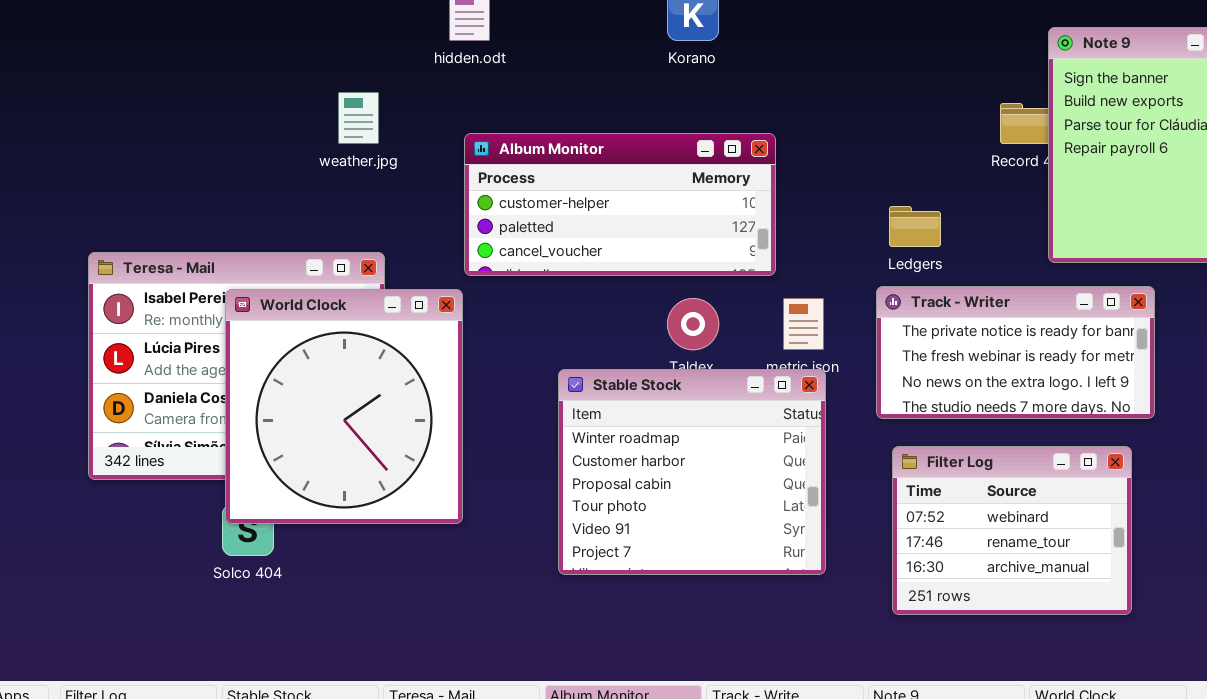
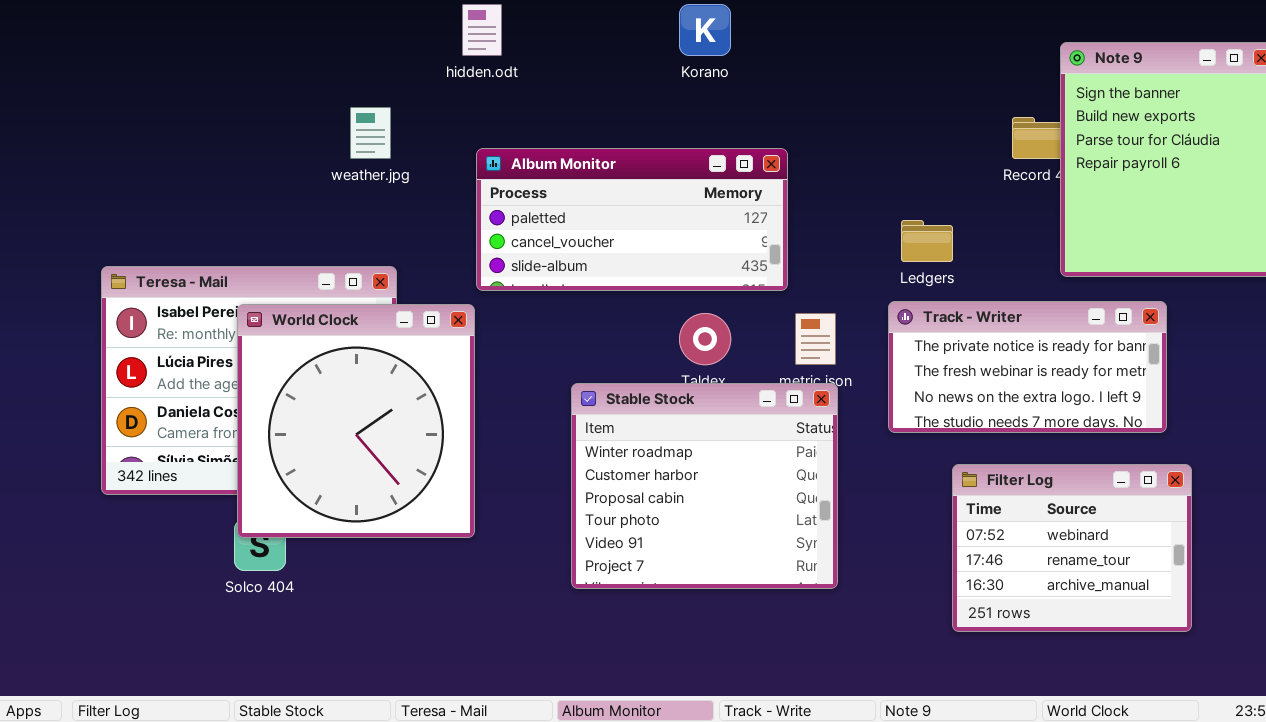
Album Monitor: [464,133,776,276] -> [476,148,788,291], scrolled down 1 row
Filter Log: [892,446,1132,615] -> [952,464,1192,632], moved

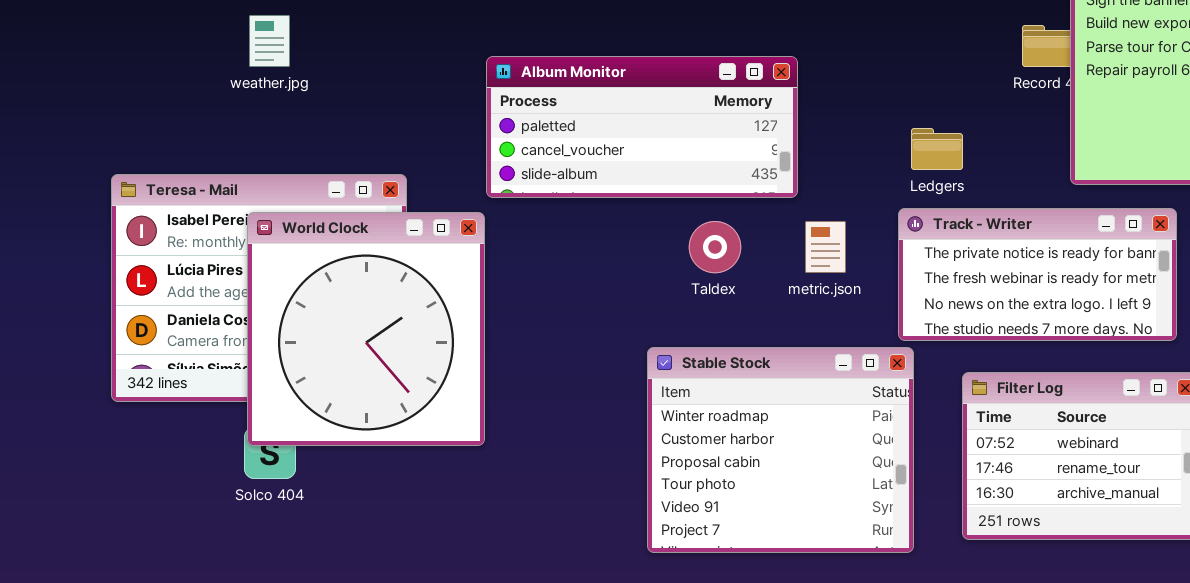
weather.jpg: [350,107,391,159] -> [249,15,290,67], moved
Stable Stock: [571,383,838,589] -> [647,347,914,553], moved

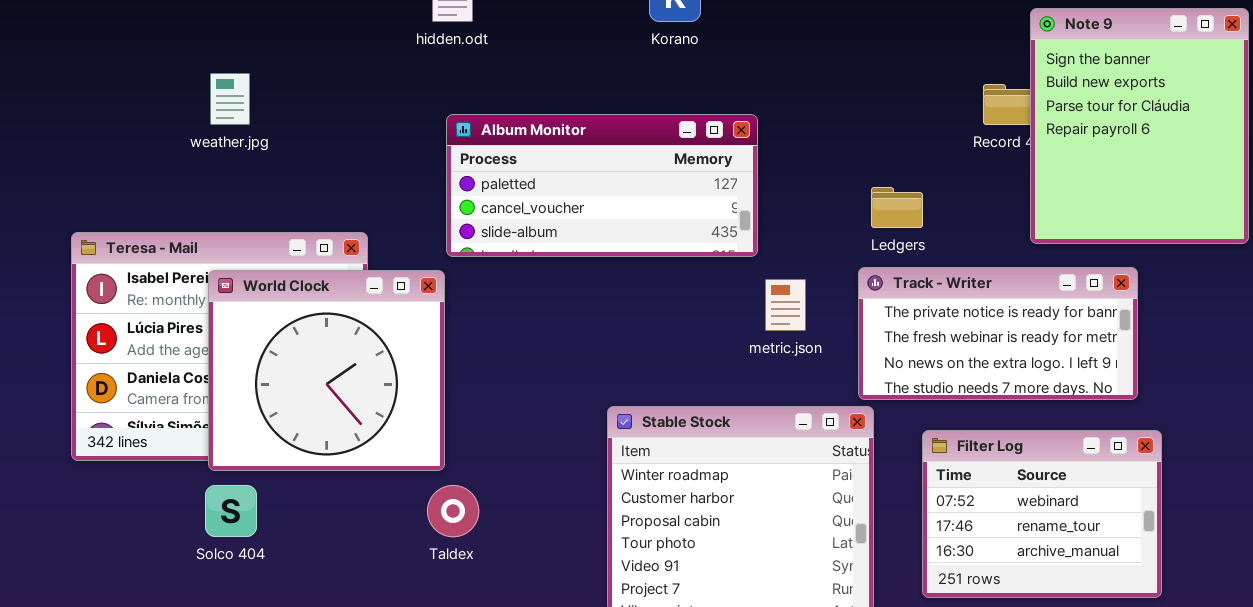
World Clock: [247,212,485,446] -> [208,270,445,471], resized
Taldex: [689,221,741,273] -> [427,485,479,537], moved

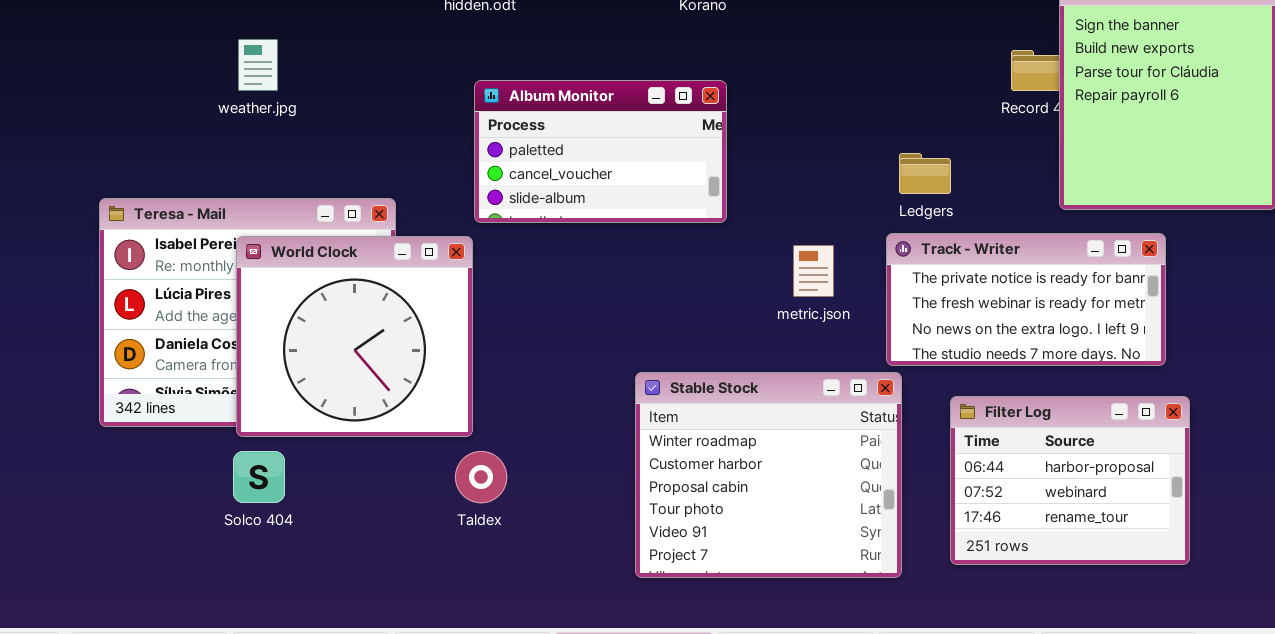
Album Monitor: [446,114,758,257] -> [474,80,727,223], resized
Filter Log: [922,430,1162,598] -> [950,396,1190,565], scrolled up 1 row

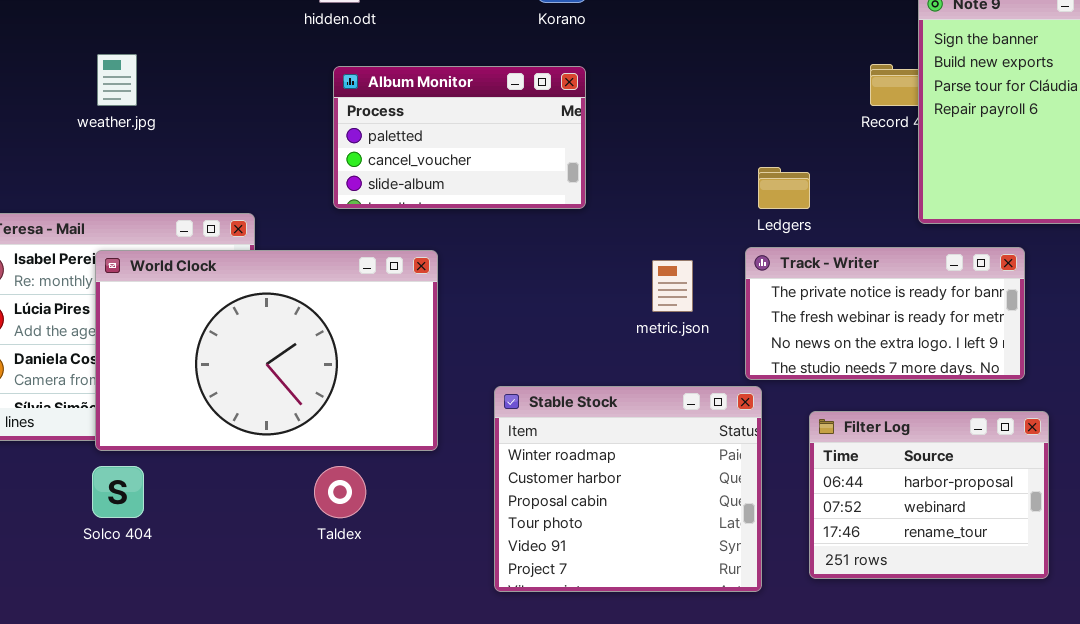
Album Monitor: [474,80,727,223] -> [333,66,586,209], moved
World Clock: [236,236,473,437] -> [95,250,438,451], resized

